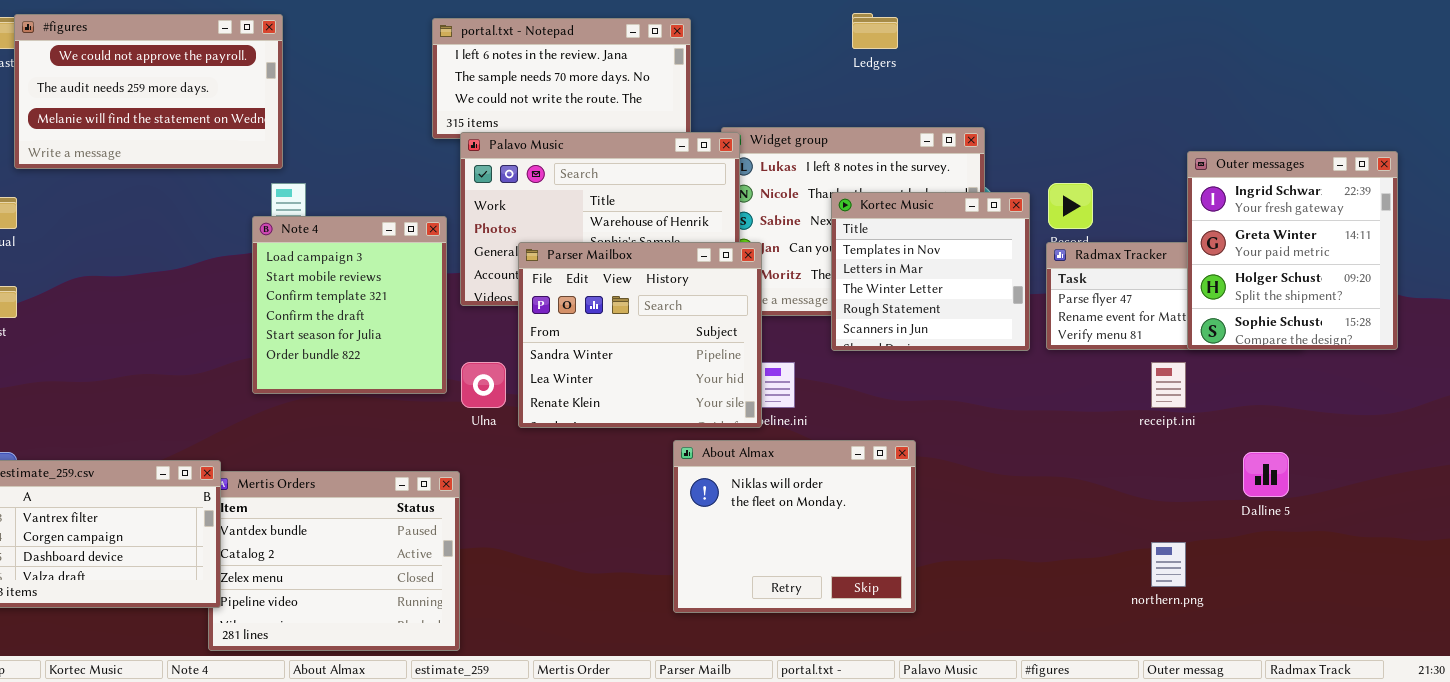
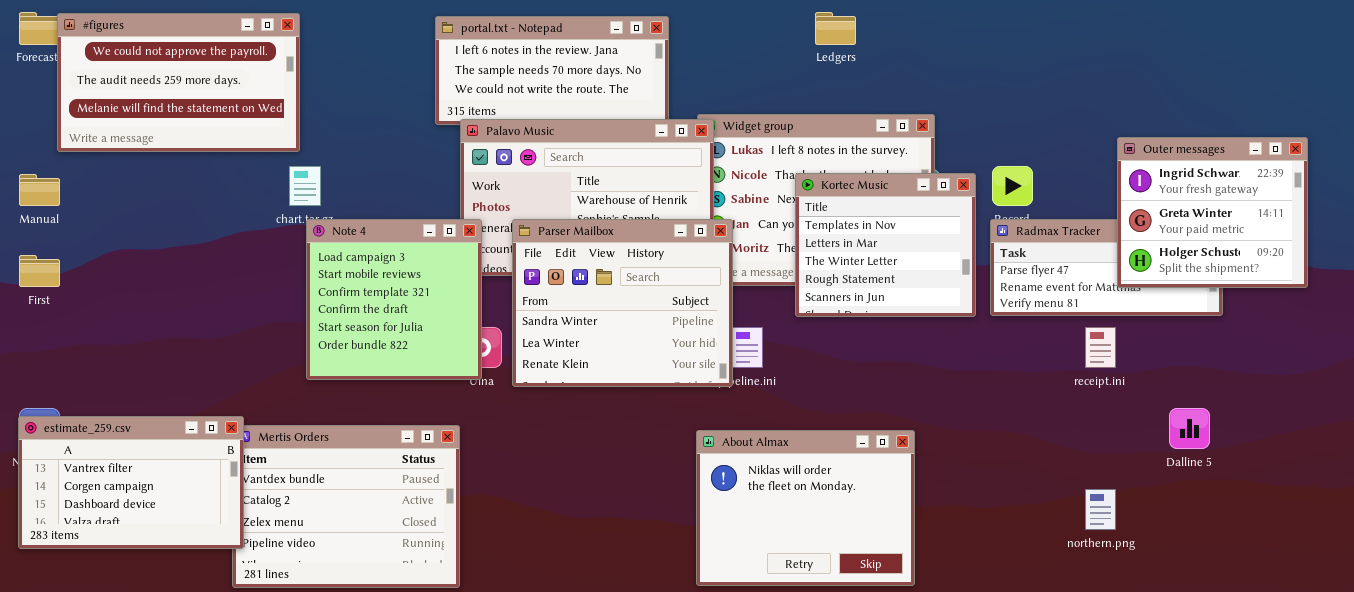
Outer messages: [1187,151,1398,350] -> [1117,137,1308,288], resized
Note 4: [252,216,447,394] -> [306,219,482,380], moved
About Almax: [673,440,916,613] -> [696,430,915,586], moved

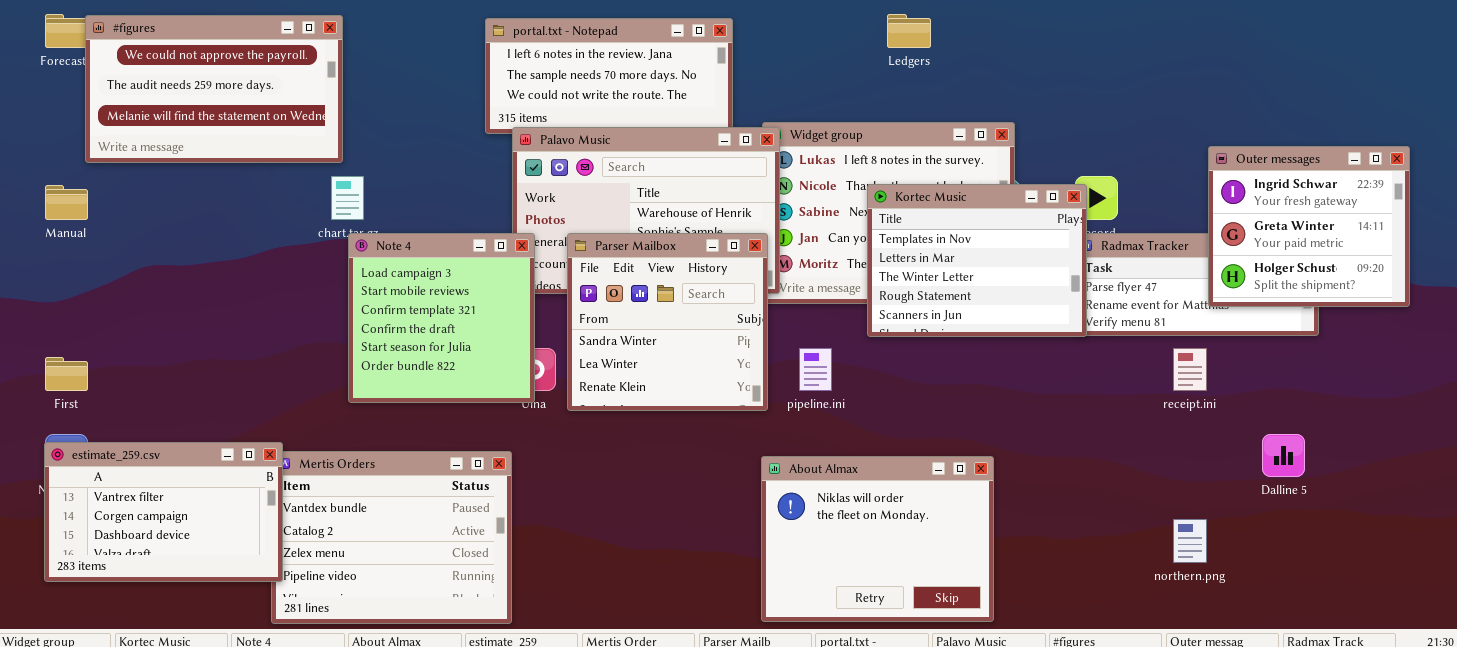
Kortec Music: [795,173,976,317] -> [867,184,1087,337], resized
Parser Mailbox: [512,219,733,387] -> [567,233,768,411], resized
First: [19,255,60,287] -> [45,357,88,391], moved

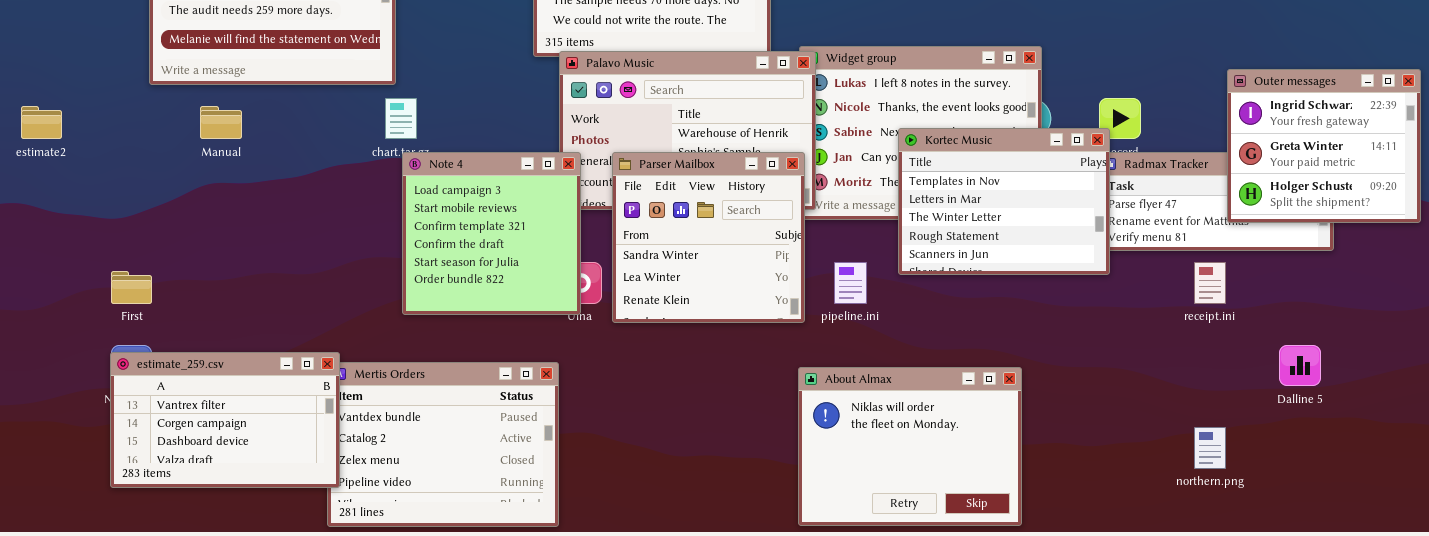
Kortec Music: [867,184,1087,337] -> [898,128,1110,275], moved
Manual: [45,185,88,220] -> [200,106,242,139], moved

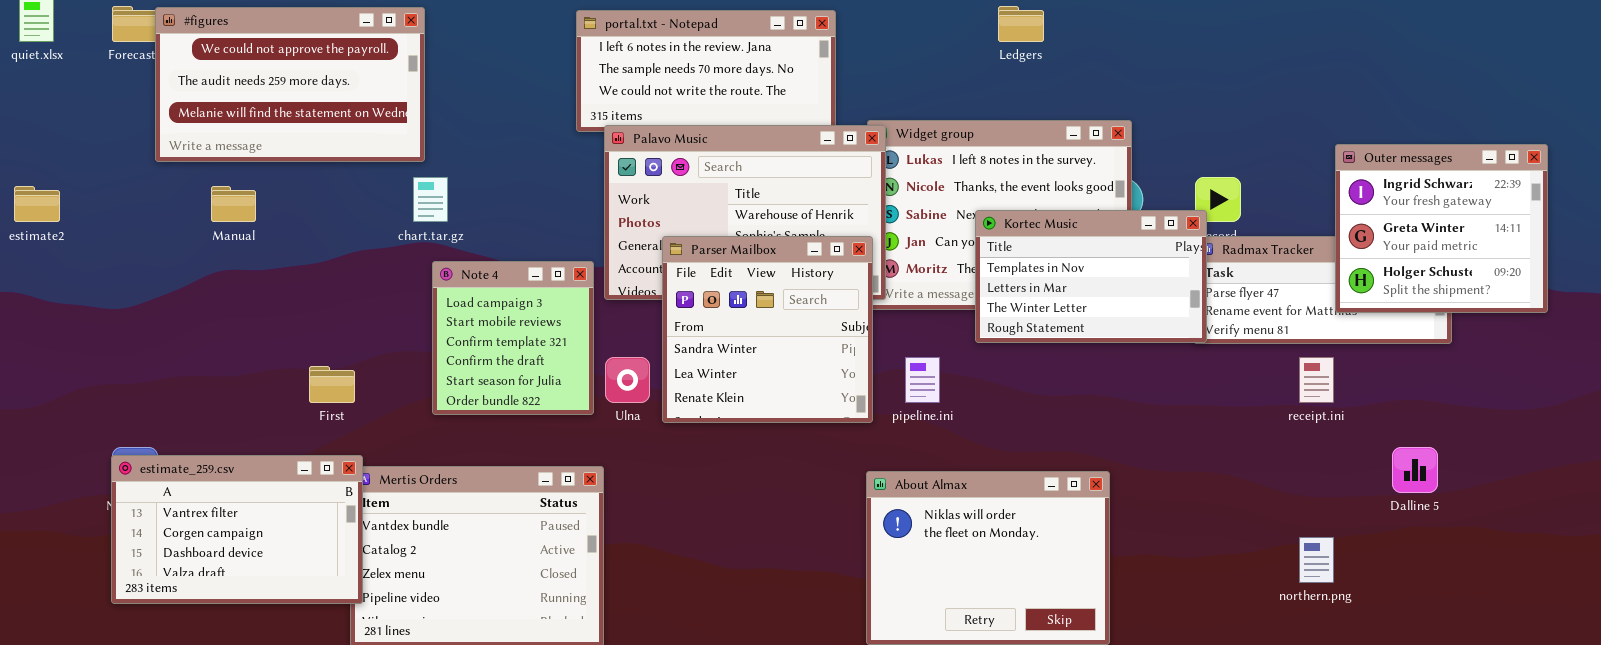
Kortec Music: [898,128,1110,275] -> [975,210,1207,343], resized
Note 4: [402,152,581,315] -> [432,261,594,415], resized
First: [111,271,152,304] -> [309,366,355,403], moved

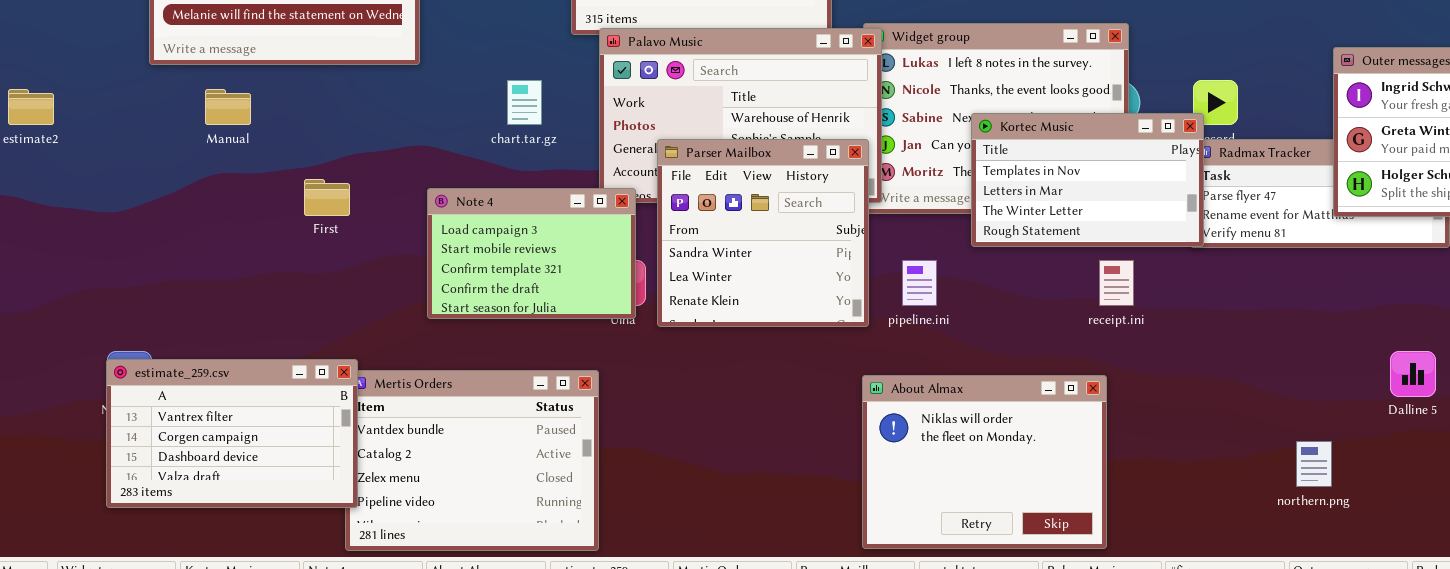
chart.tar.gz: [413,177,448,222] -> [507,80,542,125], moved
Note 4: [432,261,594,415] -> [427,188,636,319], resized
receipt.ini: [1299,357,1334,403] -> [1099,260,1134,306], moved
First: [309,366,355,403] -> [304,179,350,216], moved

